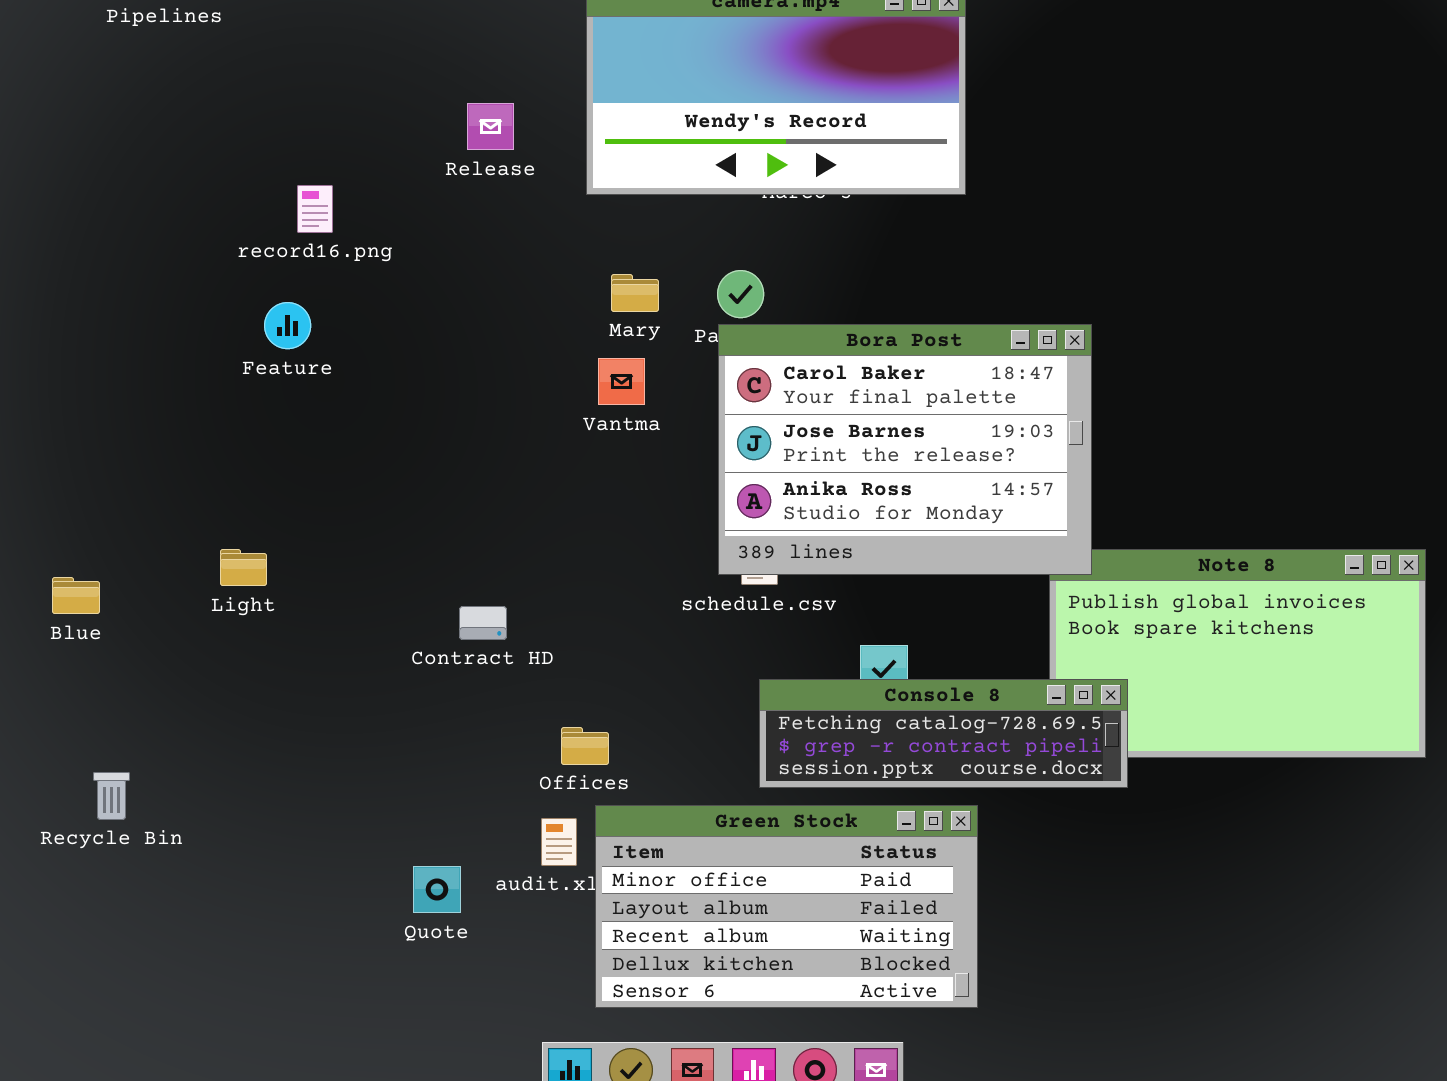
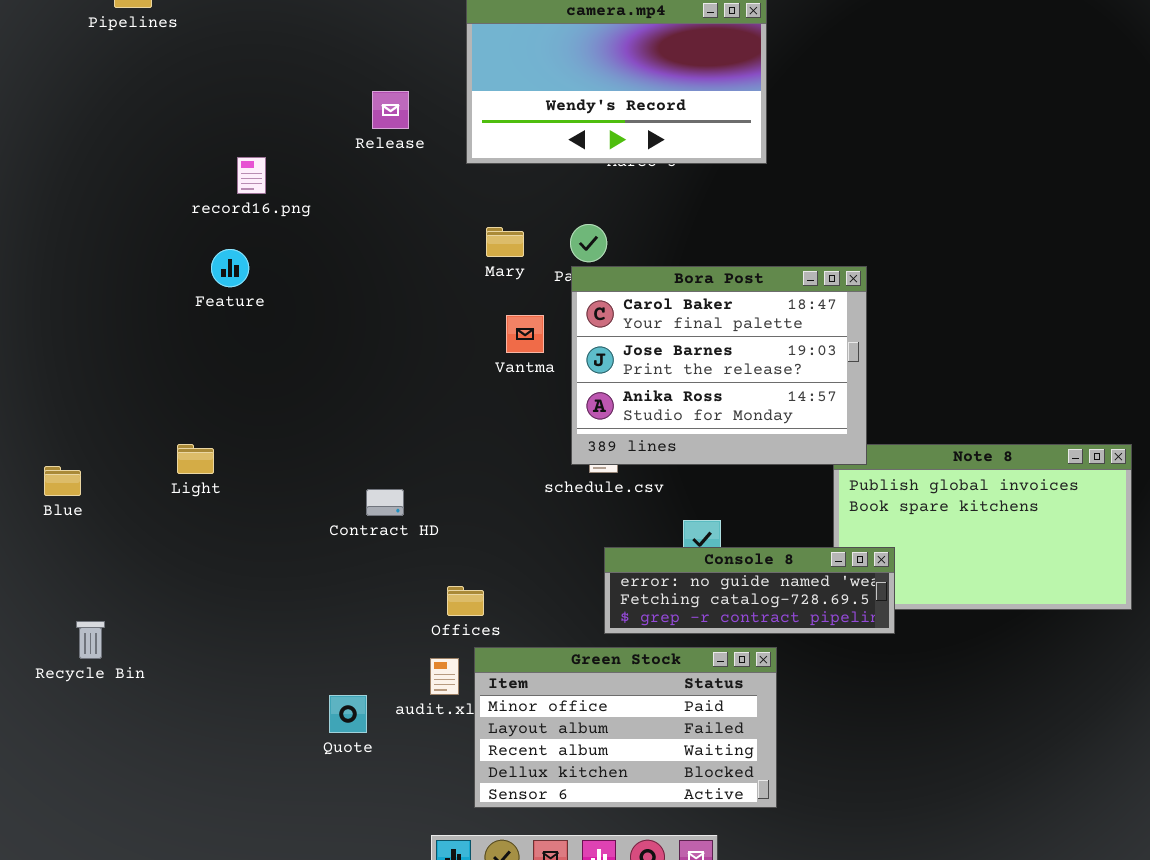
Vantma: [598,358,645,405] -> [506,315,544,353], moved
Console 8: [759,679,1128,788] -> [604,547,895,634], scrolled up 1 row

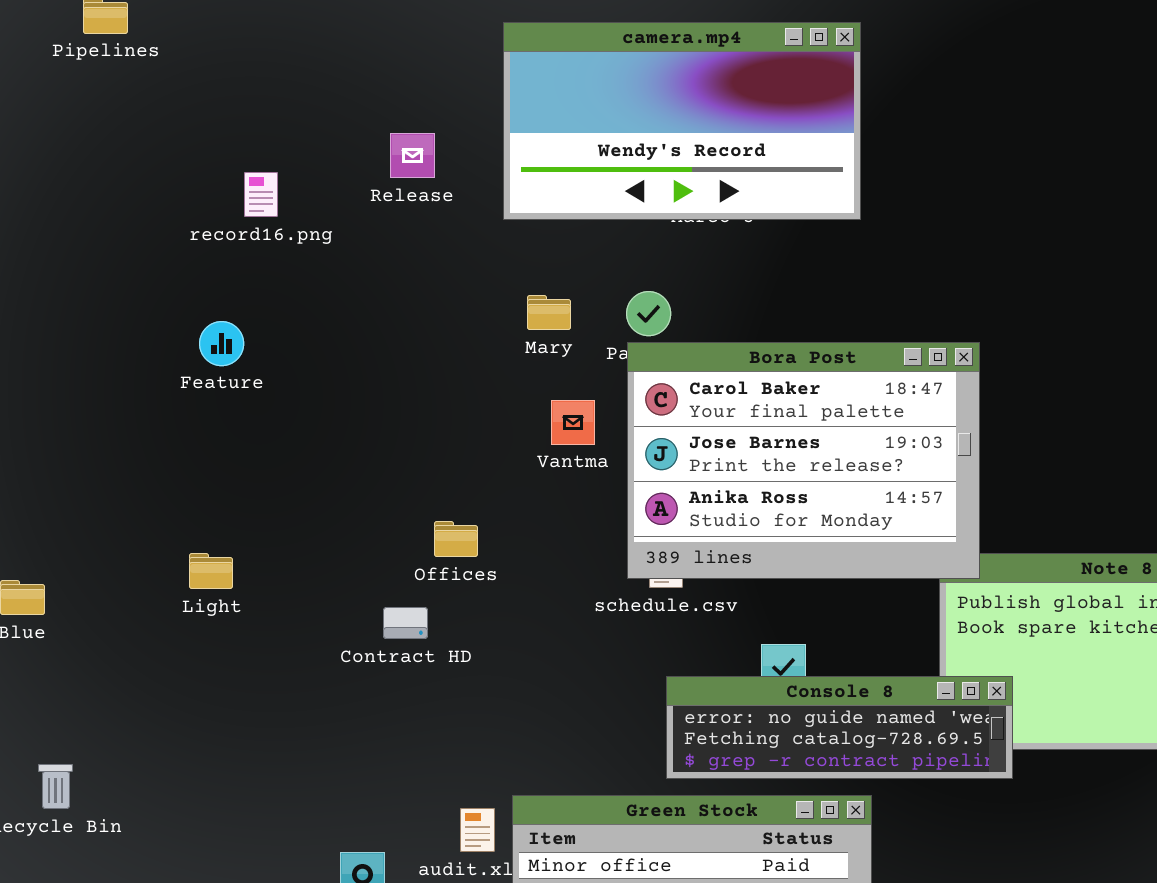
record16.png: [237,157,266,194] -> [244,172,278,217], moved
Light: [177,444,214,474] -> [189,553,233,589], moved
Offices: [447,586,484,616] -> [434,521,478,557], moved

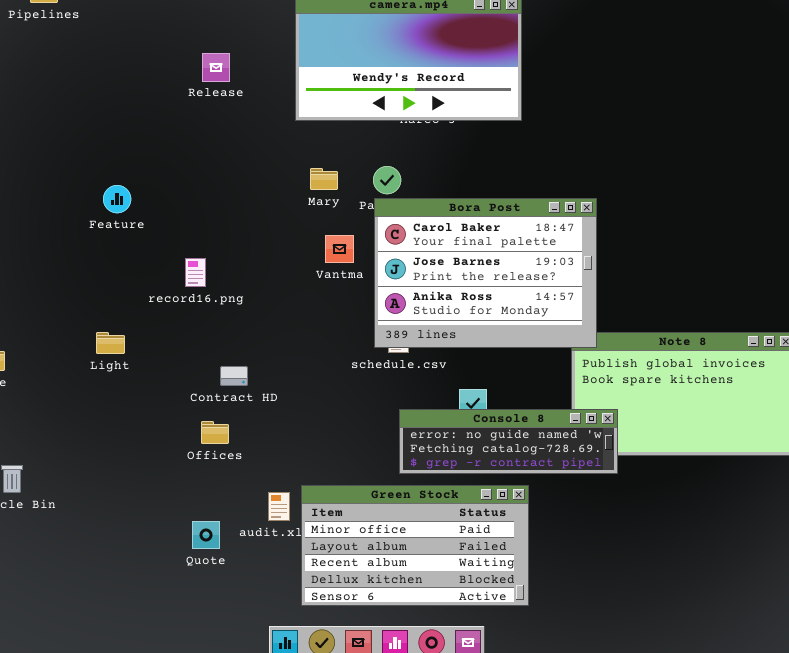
Release: [390,133,435,178] -> [202,53,230,82], moved
record16.png: [244,172,278,217] -> [185,258,206,287], moved
Offices: [434,521,478,557] -> [201,421,229,444], moved

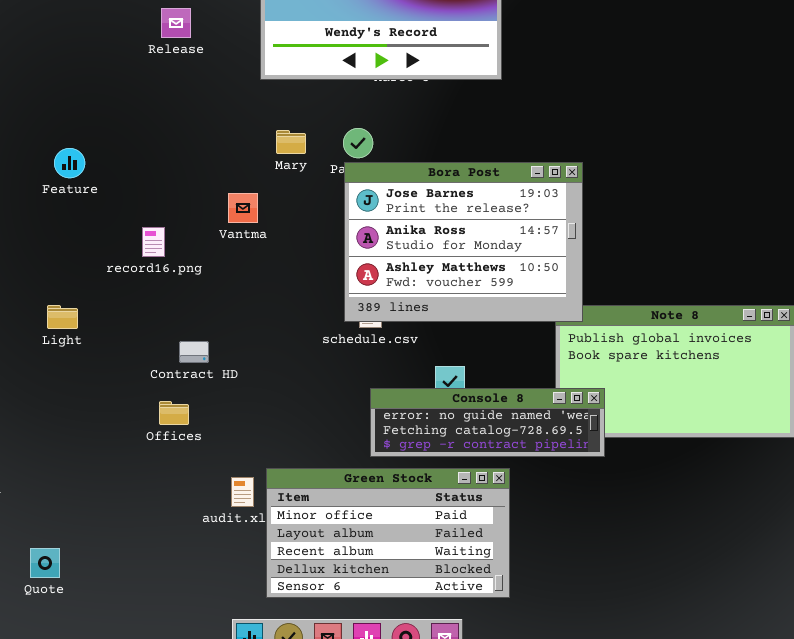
Bora Post: [374,198,597,348] -> [344,162,583,322], scrolled down 1 row
Vantma: [325,235,354,263] -> [228,193,258,223], moved
Quote: [192,521,220,549] -> [30,548,60,578], moved

